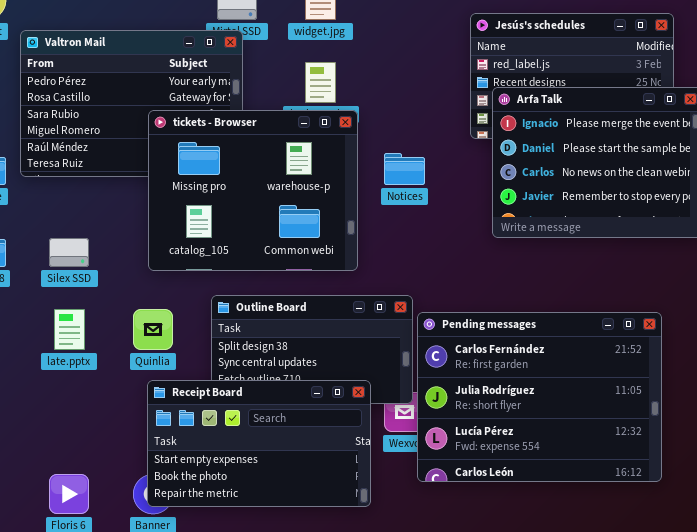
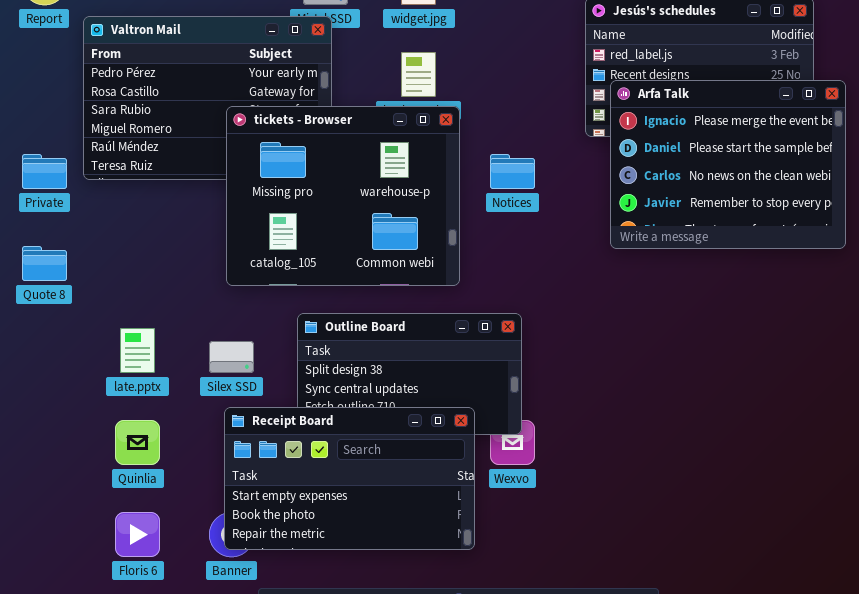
Silex SSD: [49,238,89,267] -> [209,341,254,373], moved
Quinlia: [133,309,173,350] -> [115,420,160,465], moved
Pending messages: [417,312,662,482] -> none, closed

